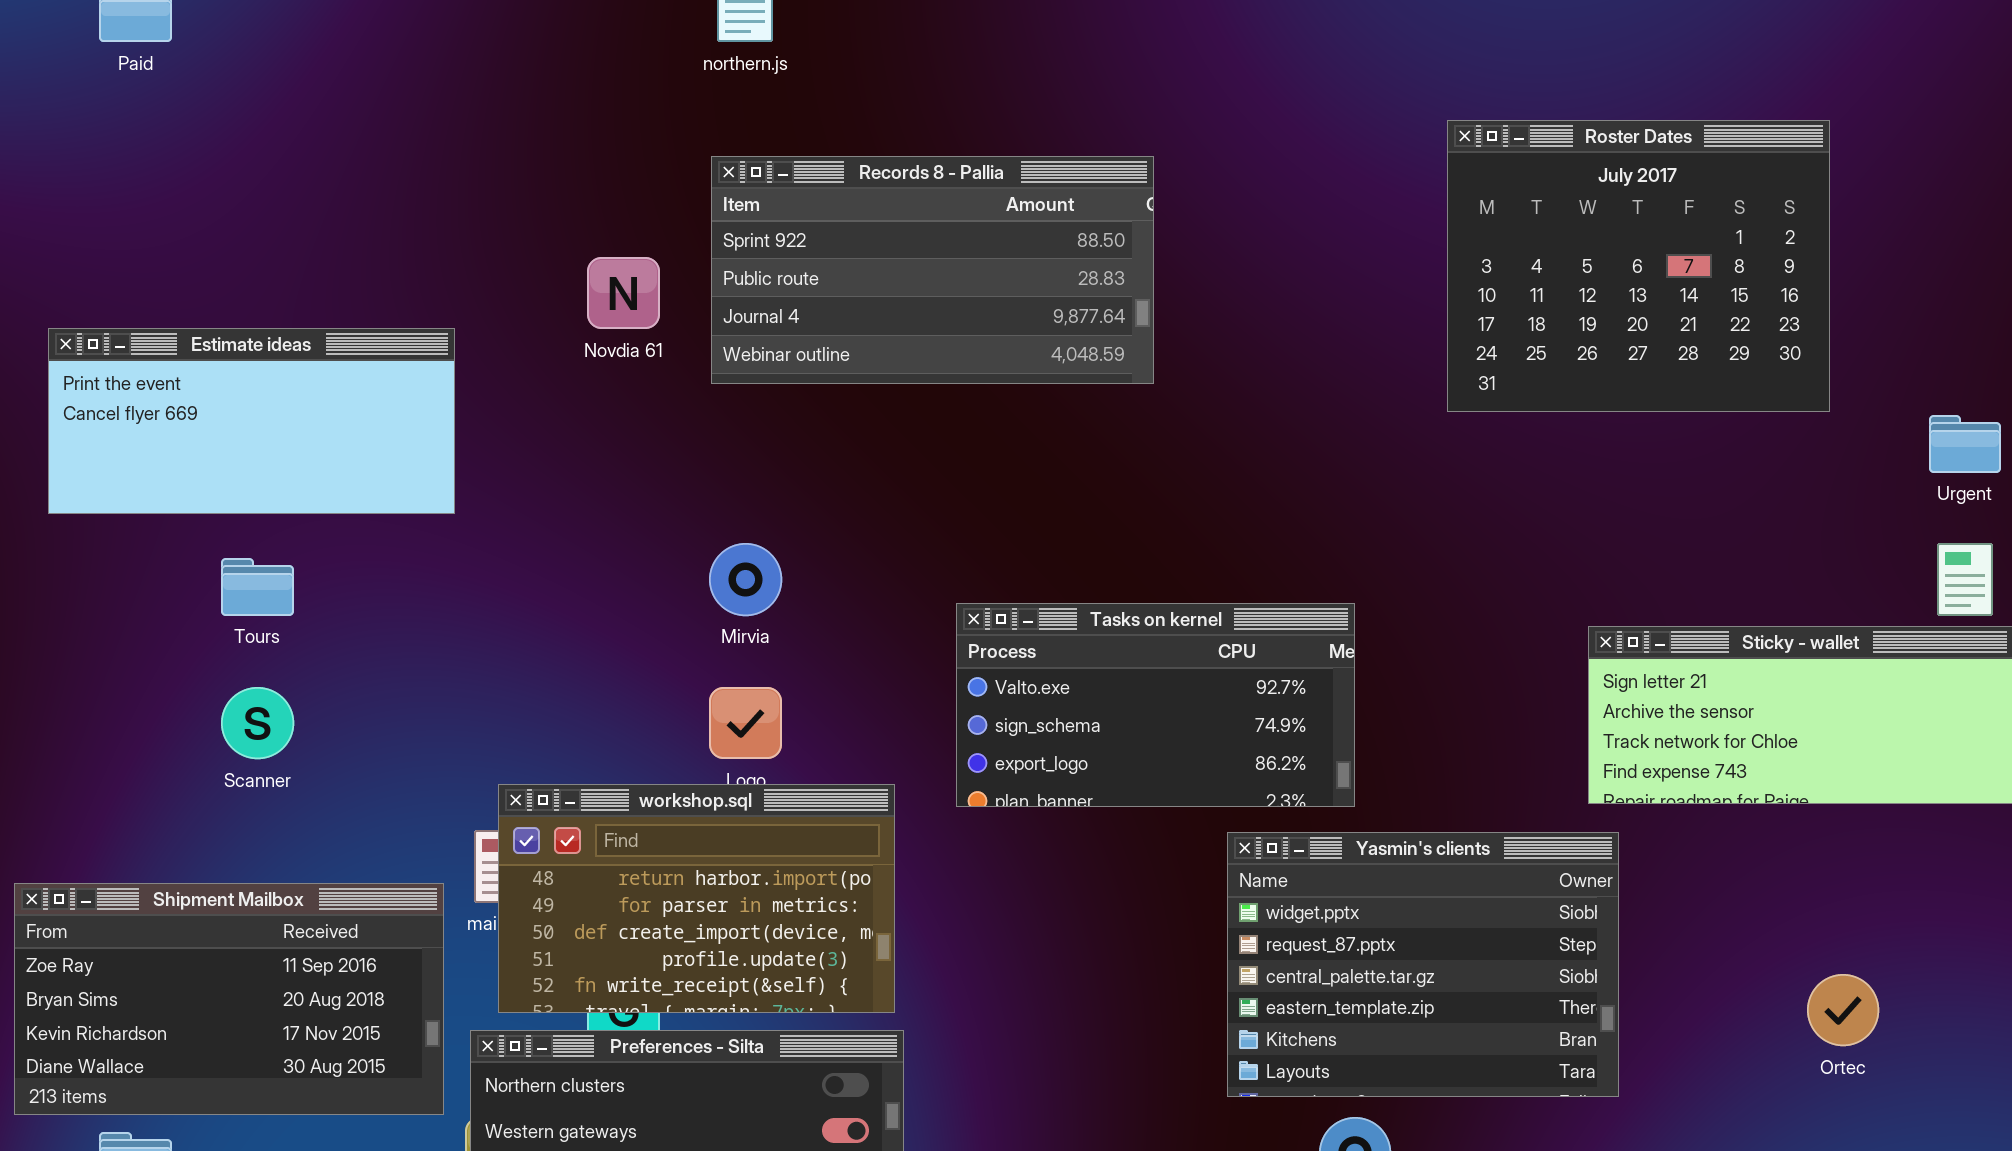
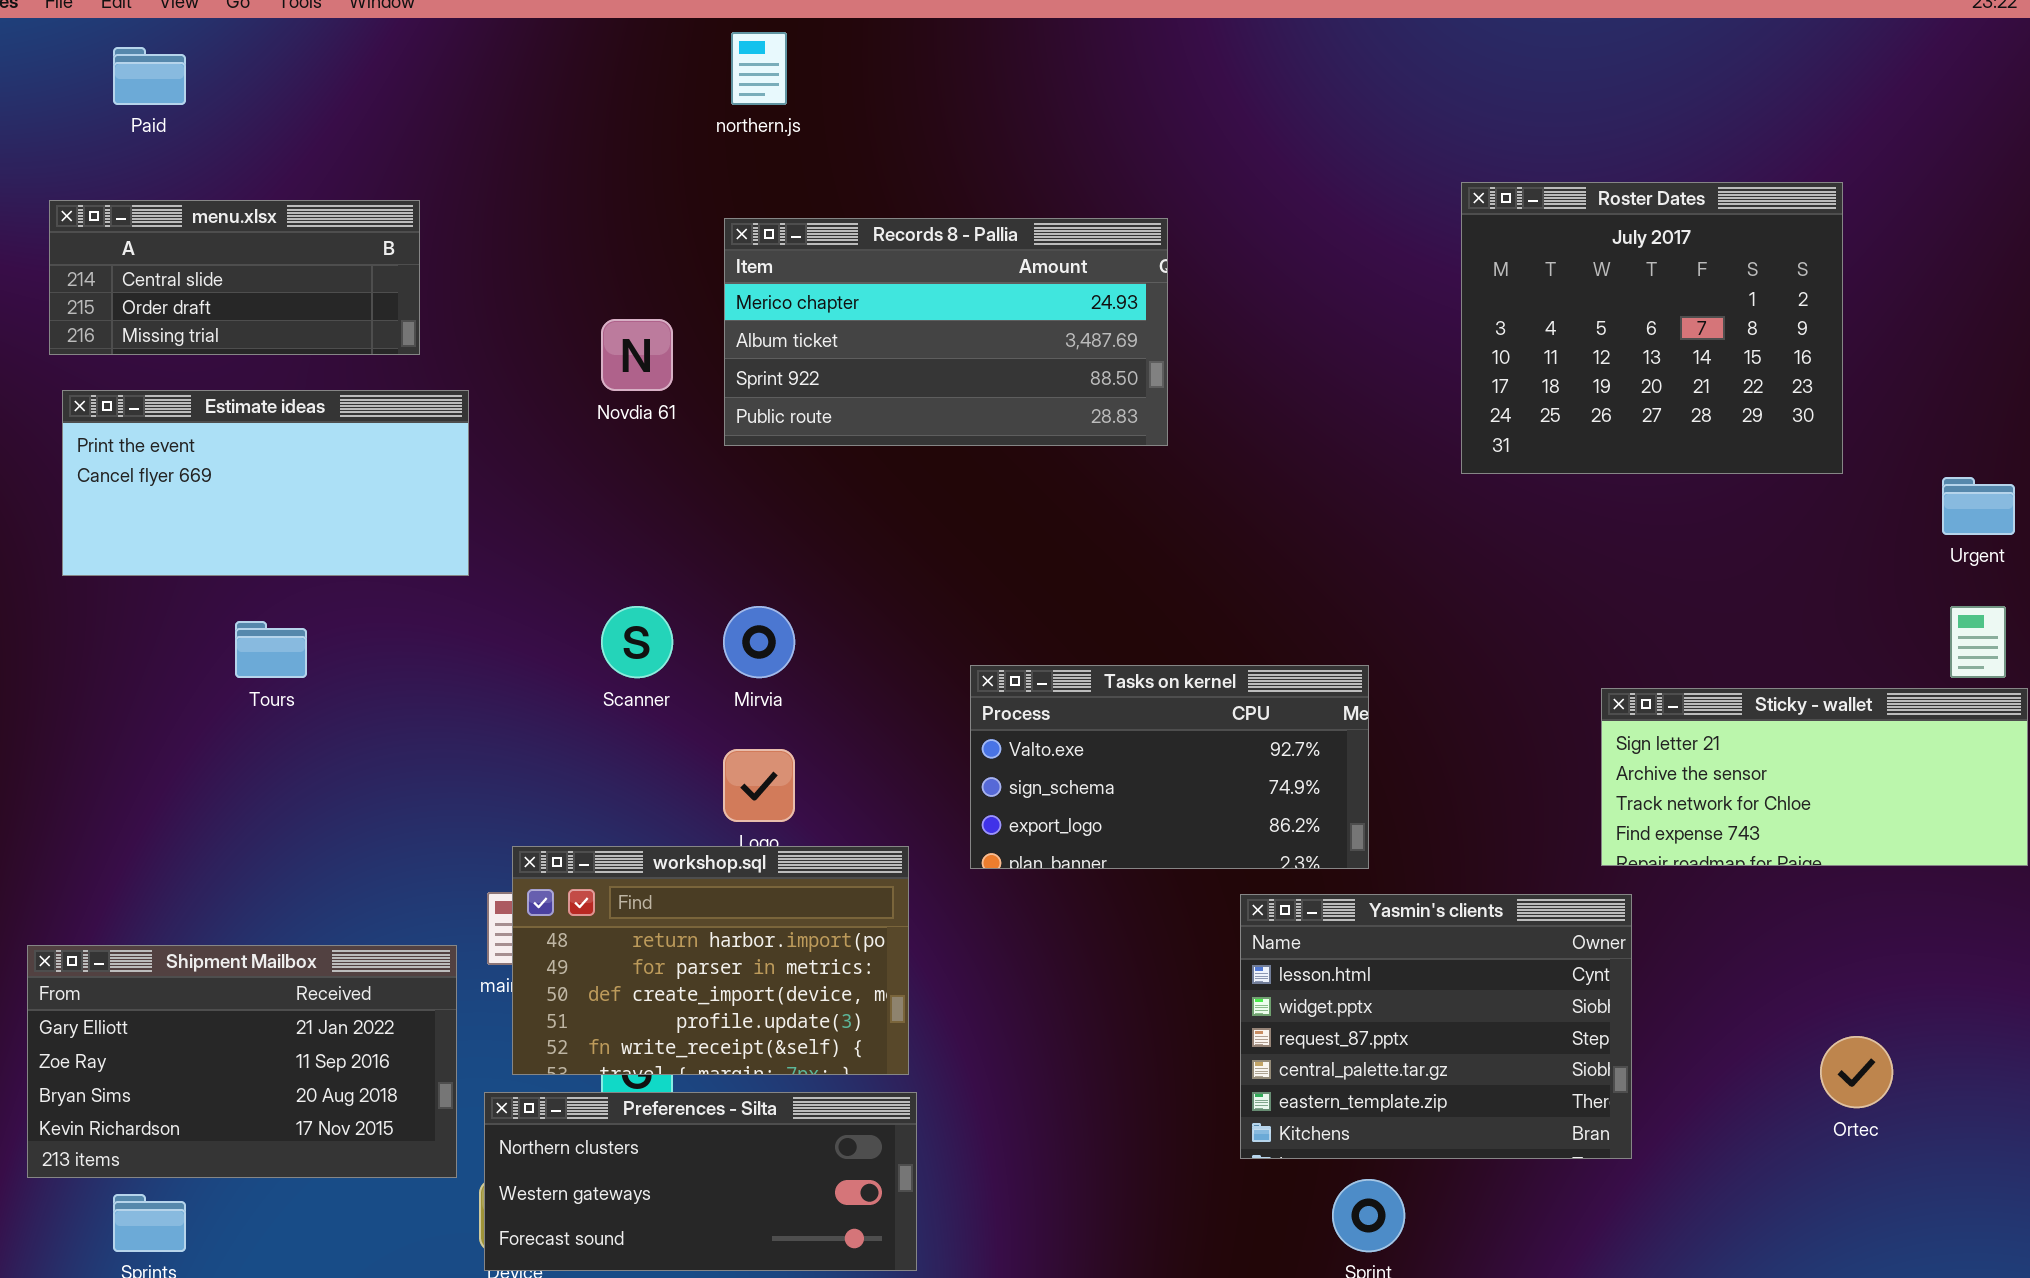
menu.xlsx: none -> [49,200,420,355], opened
Records 8 - Pallia: [711,156,1154,384] -> [724,218,1168,446], scrolled up 2 rows
Scanner: [221,687,294,759] -> [601,606,673,678], moved
Yasmin's clients: [1227,832,1619,1097] -> [1240,894,1632,1159], scrolled up 1 row
Shipment Mailbox: [14,883,444,1115] -> [27,945,457,1178], scrolled up 1 row

